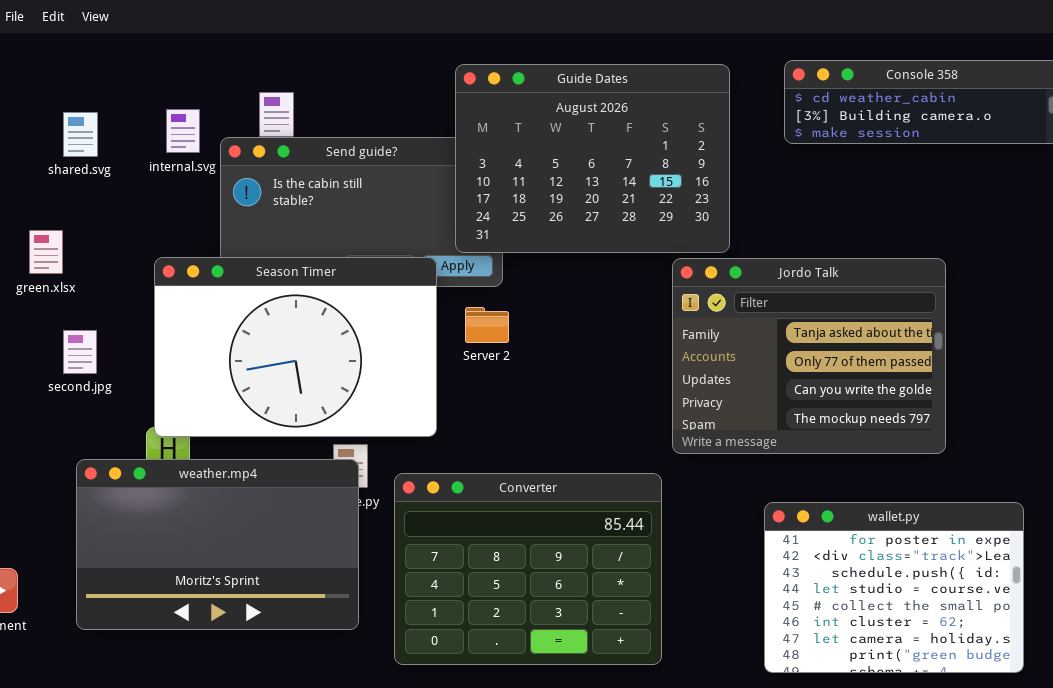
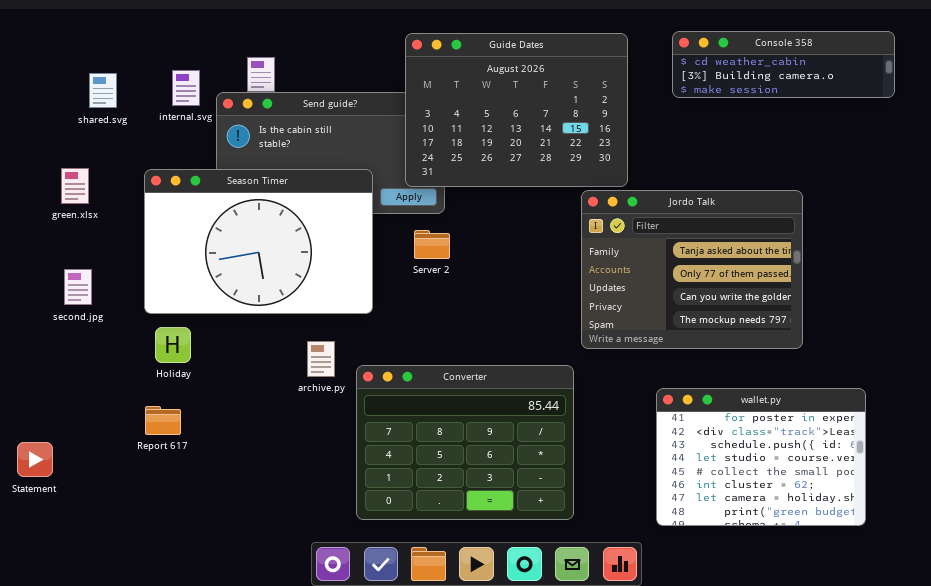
Season Timer: [154,257,437,437] -> [144,169,373,314], moved
second.jpg: [63,330,97,374] -> [64,269,92,305], moved
weather.mp4: [76,459,359,630] -> none, closed

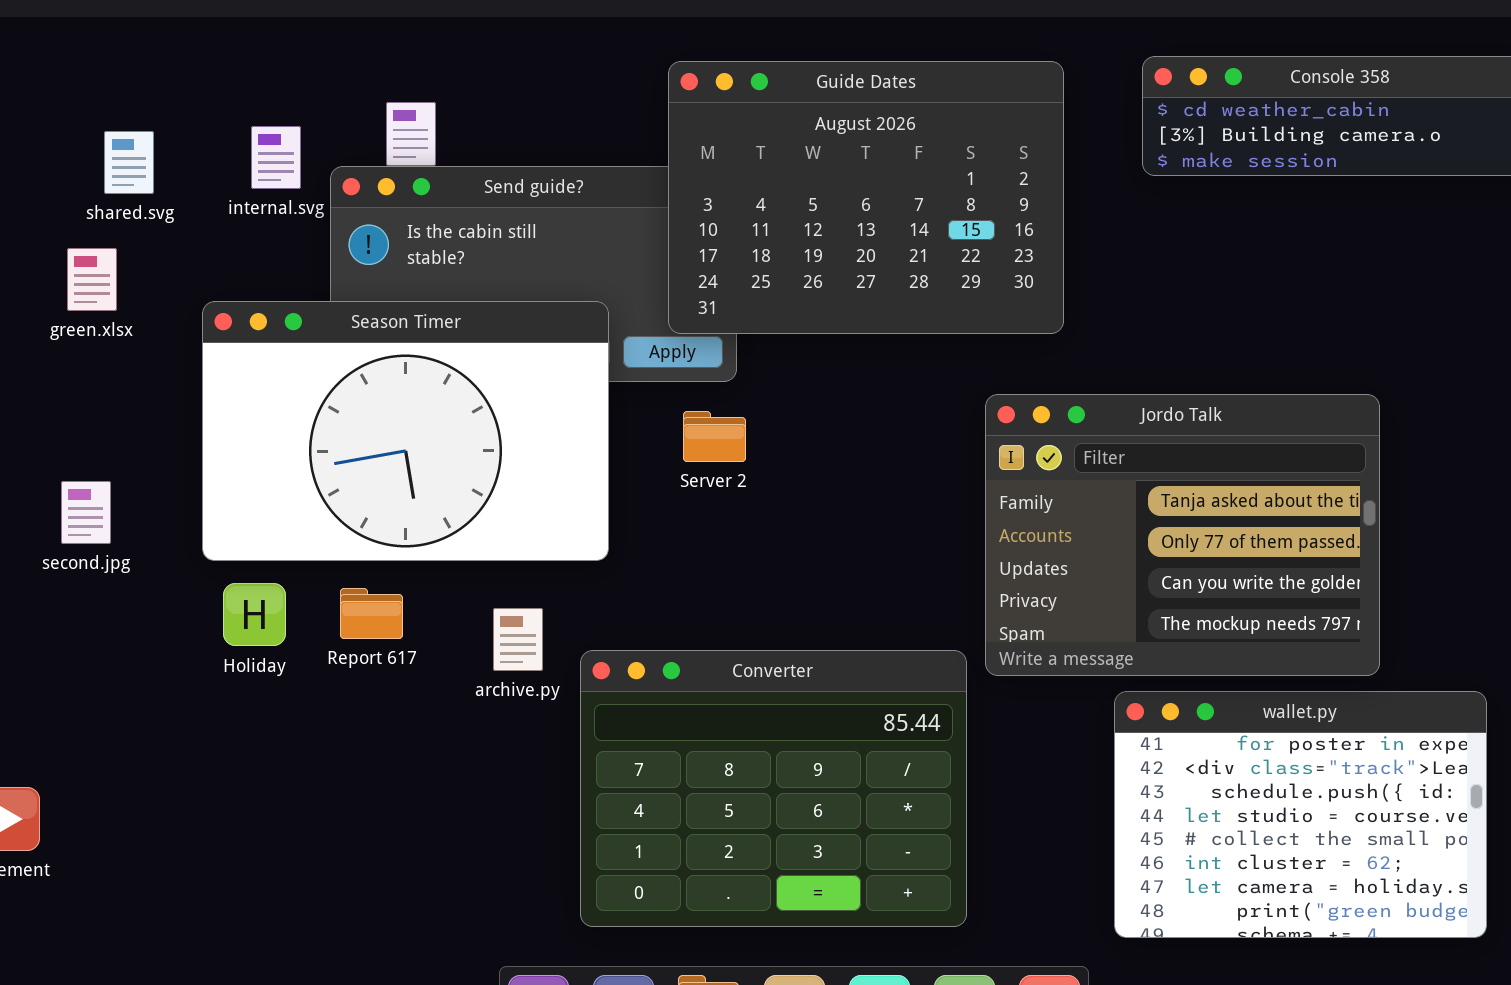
green.xlsx: [61,168,89,204] -> [67,248,117,311], moved
Jordo Talk: [581,190,803,349] -> [985,394,1380,676], moved
Report 617: [145,406,181,435] -> [340,588,403,639], moved

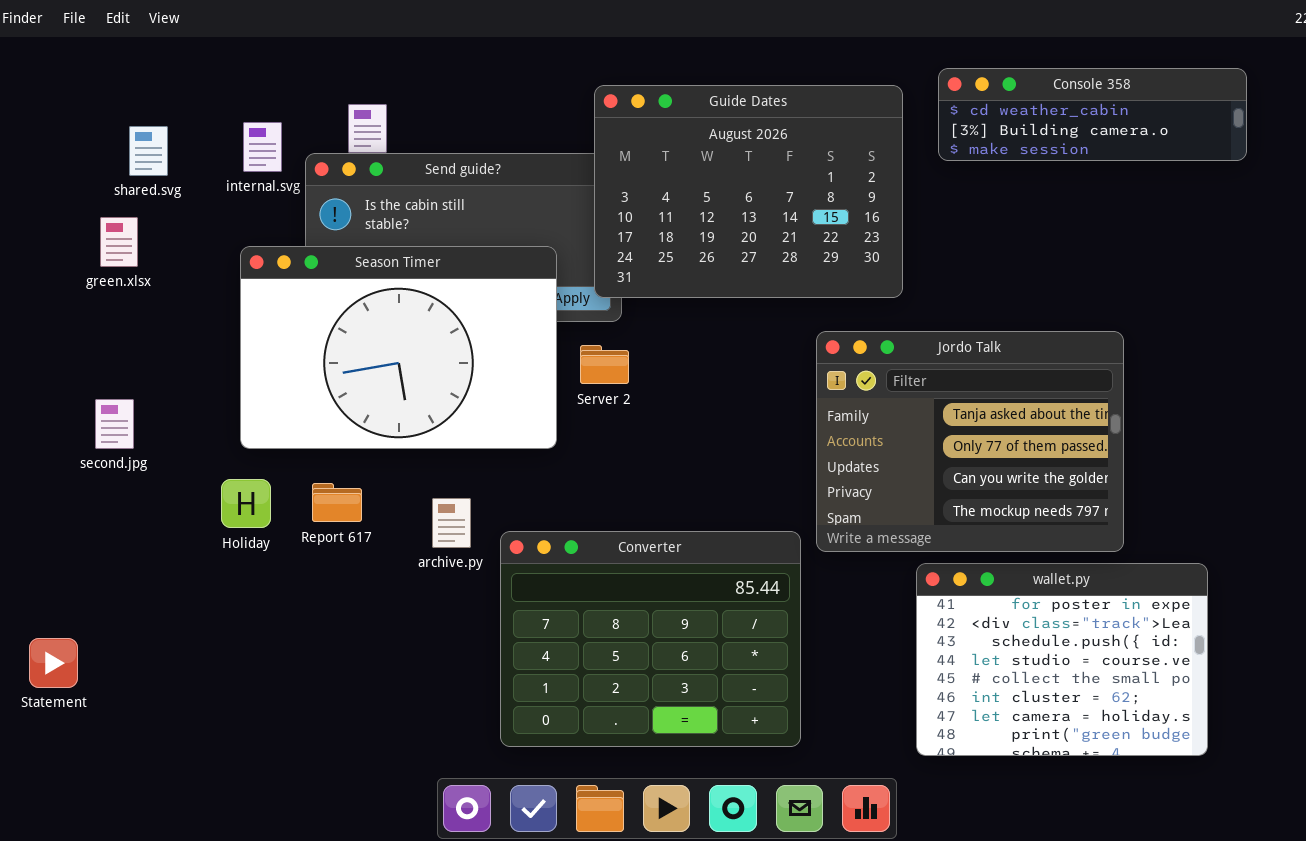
Guide Dates: [668,61,1064,334] -> [594,85,903,298], moved
Season Timer: [202,301,609,561] -> [240,246,557,449], moved

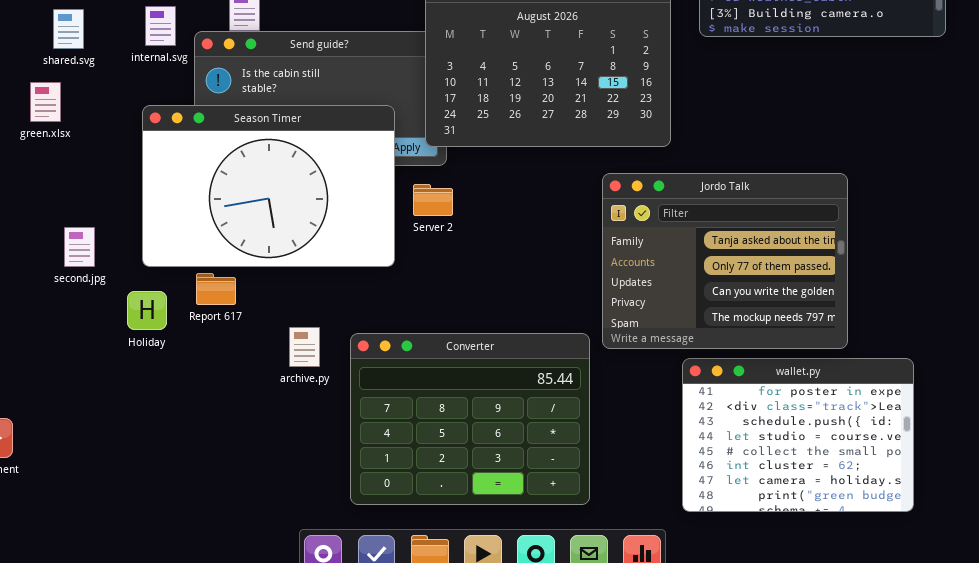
second.jpg: [95,399,134,449] -> [64,227,95,267], moved
Report 617: [312,483,362,522] -> [196,273,236,305], moved
archive.py: [432,498,471,548] -> [289,327,320,367], moved

